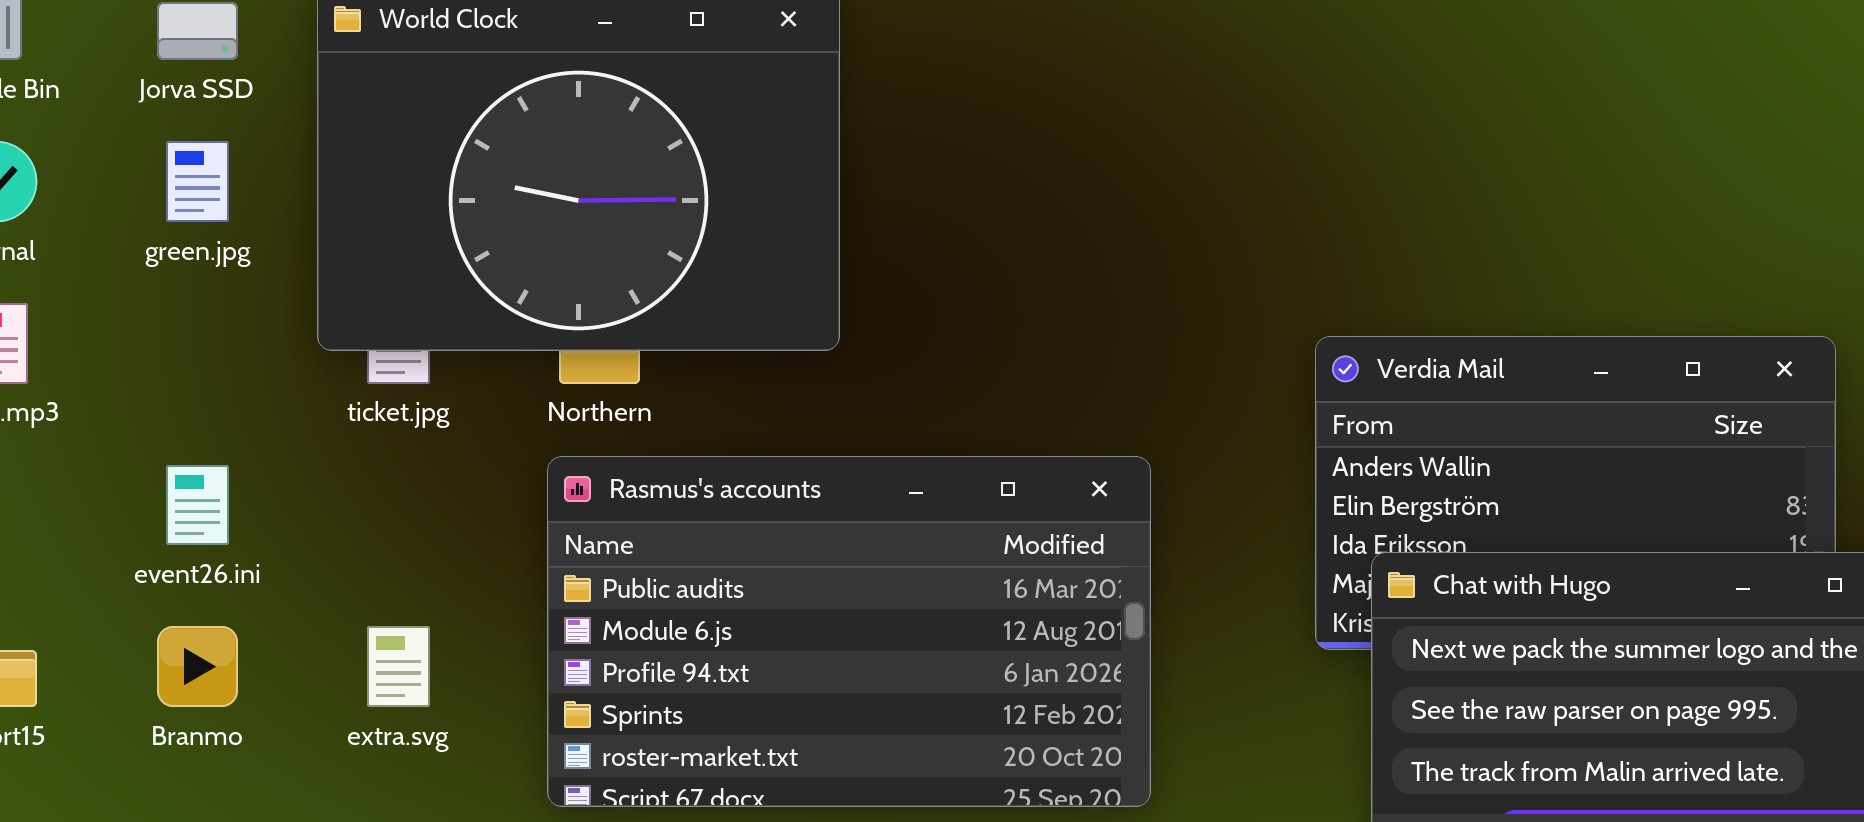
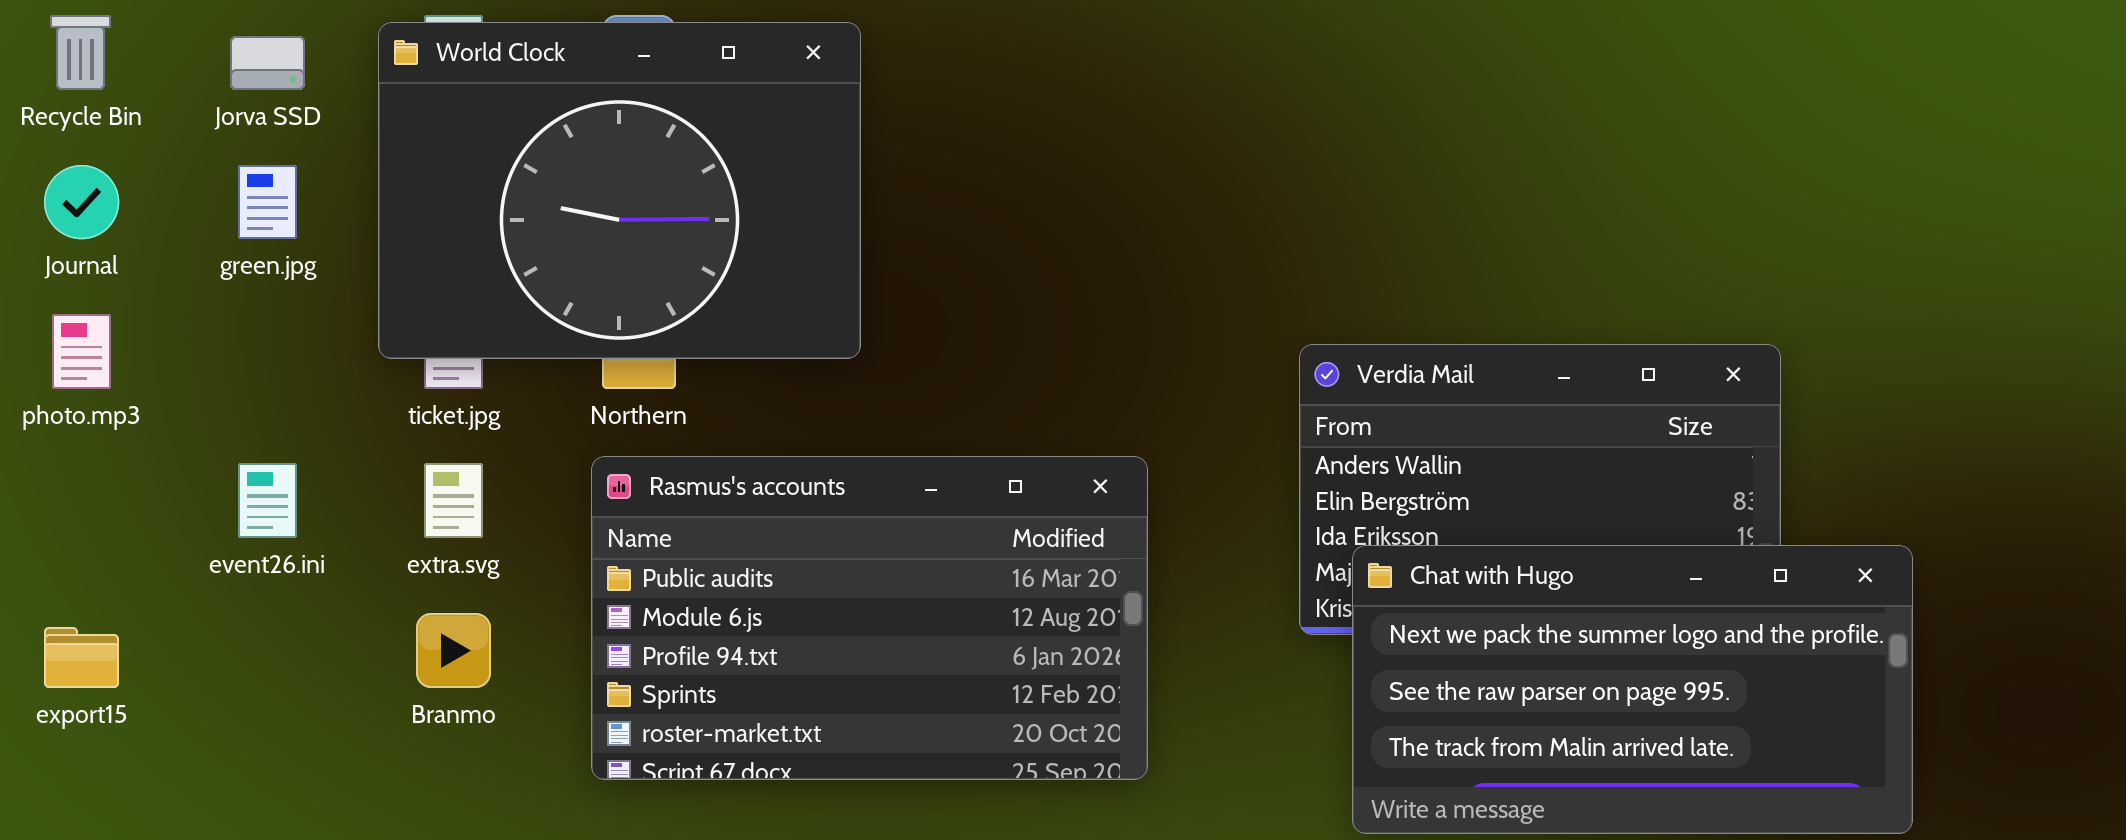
Branmo: [157,626,238,707] -> [416,613,491,688], moved
extra.svg: [367,626,430,707] -> [424,463,483,538], moved

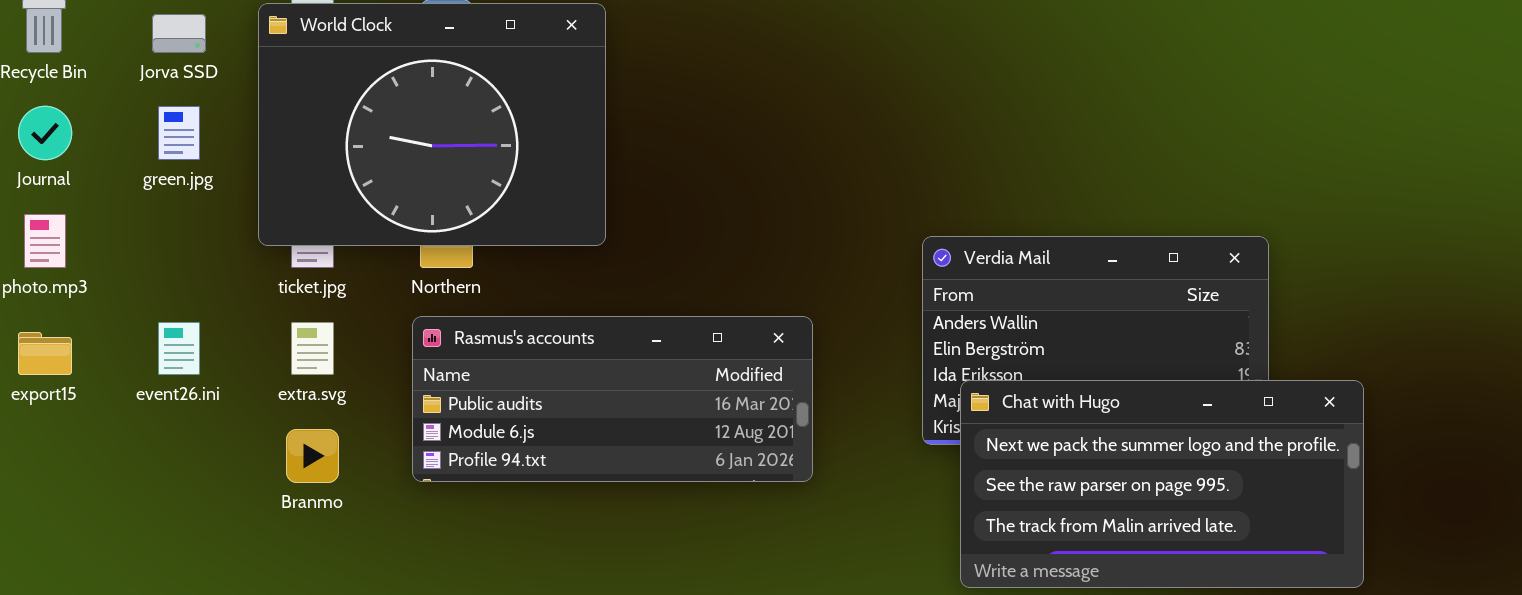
Rasmus's accounts: [591,456,1148,780] -> [412,316,813,482], resized
export15: [44,627,119,688] -> [18,332,72,375], moved

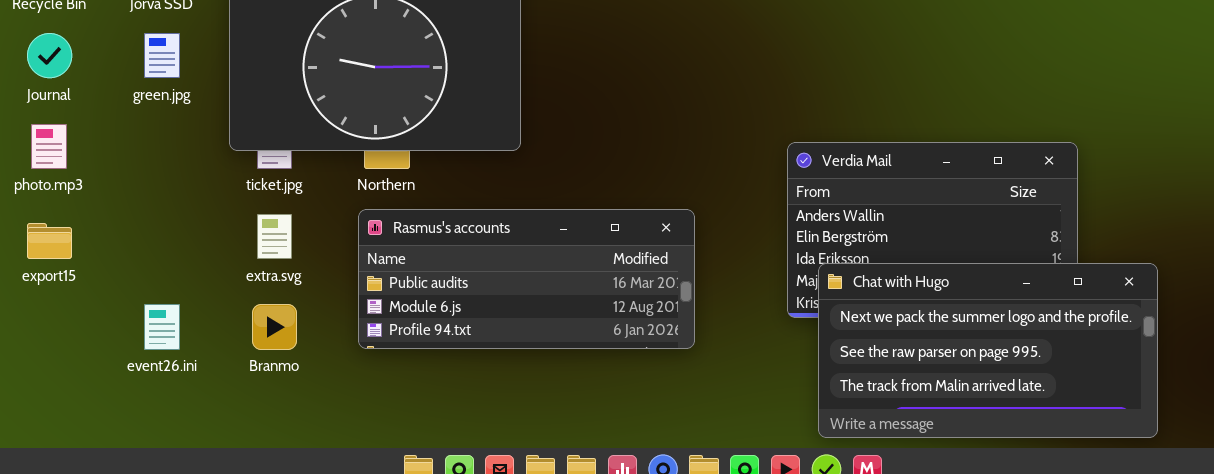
event26.ini: [158,322,200,375] -> [144,304,180,350], moved

